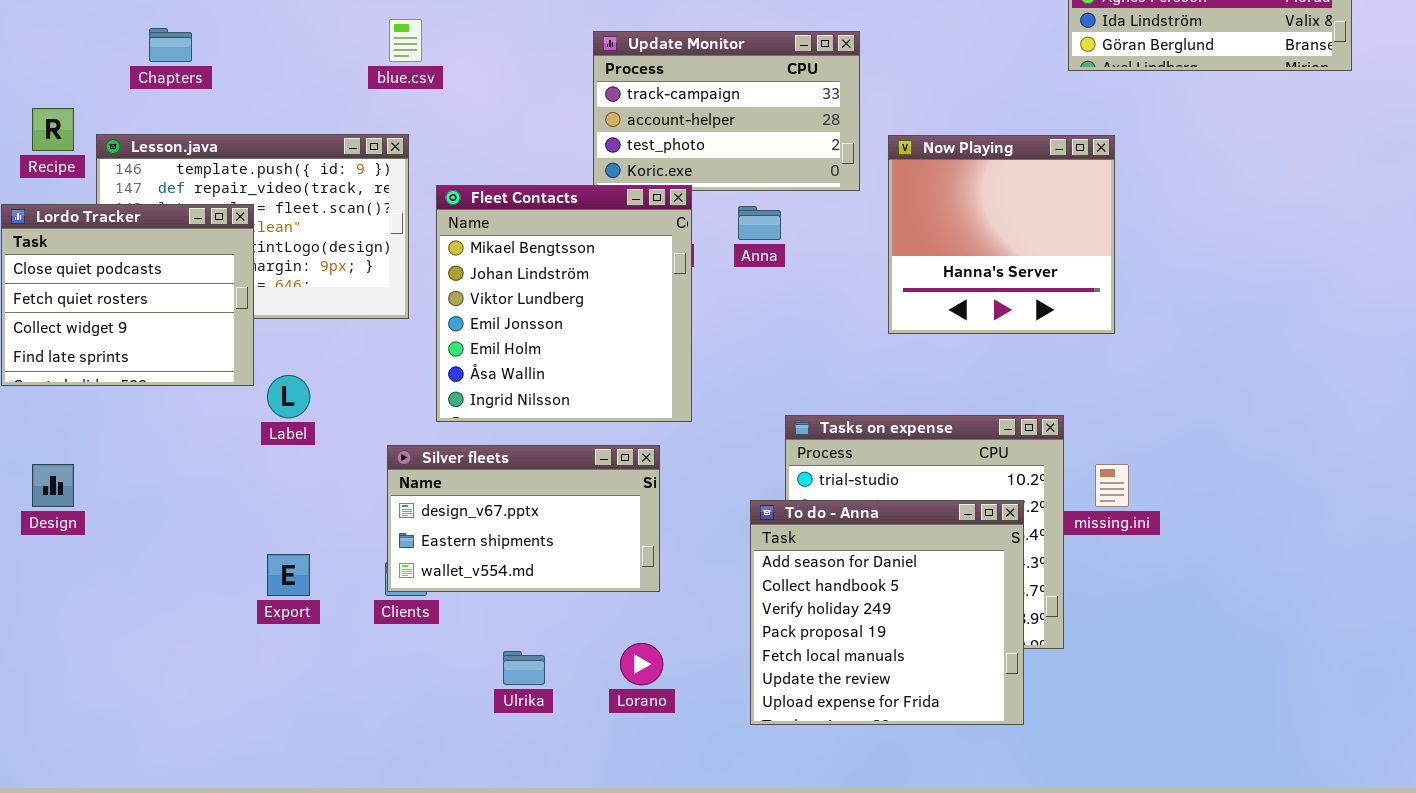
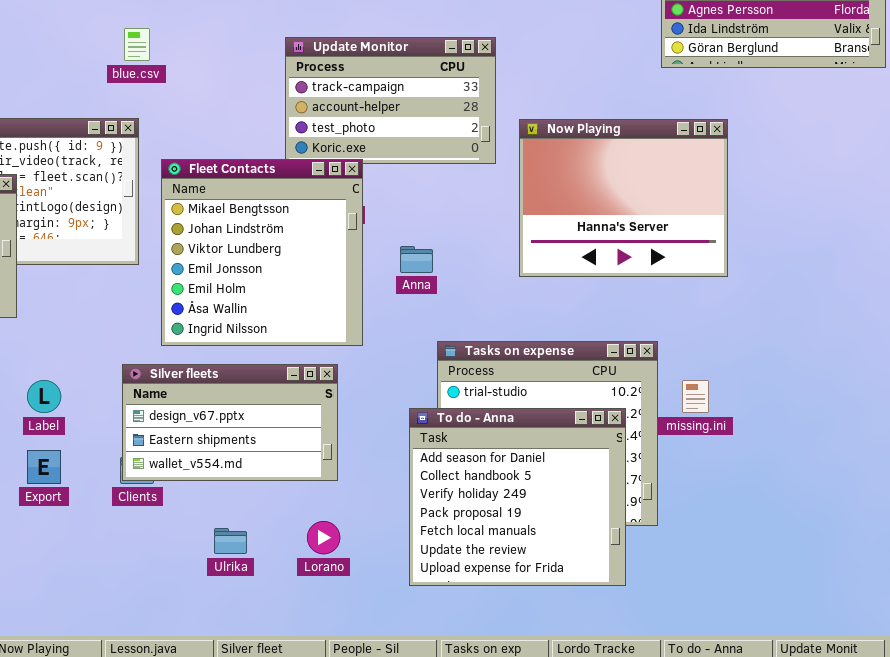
Now Playing: [888,135,1115,334] -> [519,119,728,277], resized
Anna: [738,206,781,240] -> [400,246,433,273], moved
Label: [267,375,310,418] -> [27,380,61,413], moved

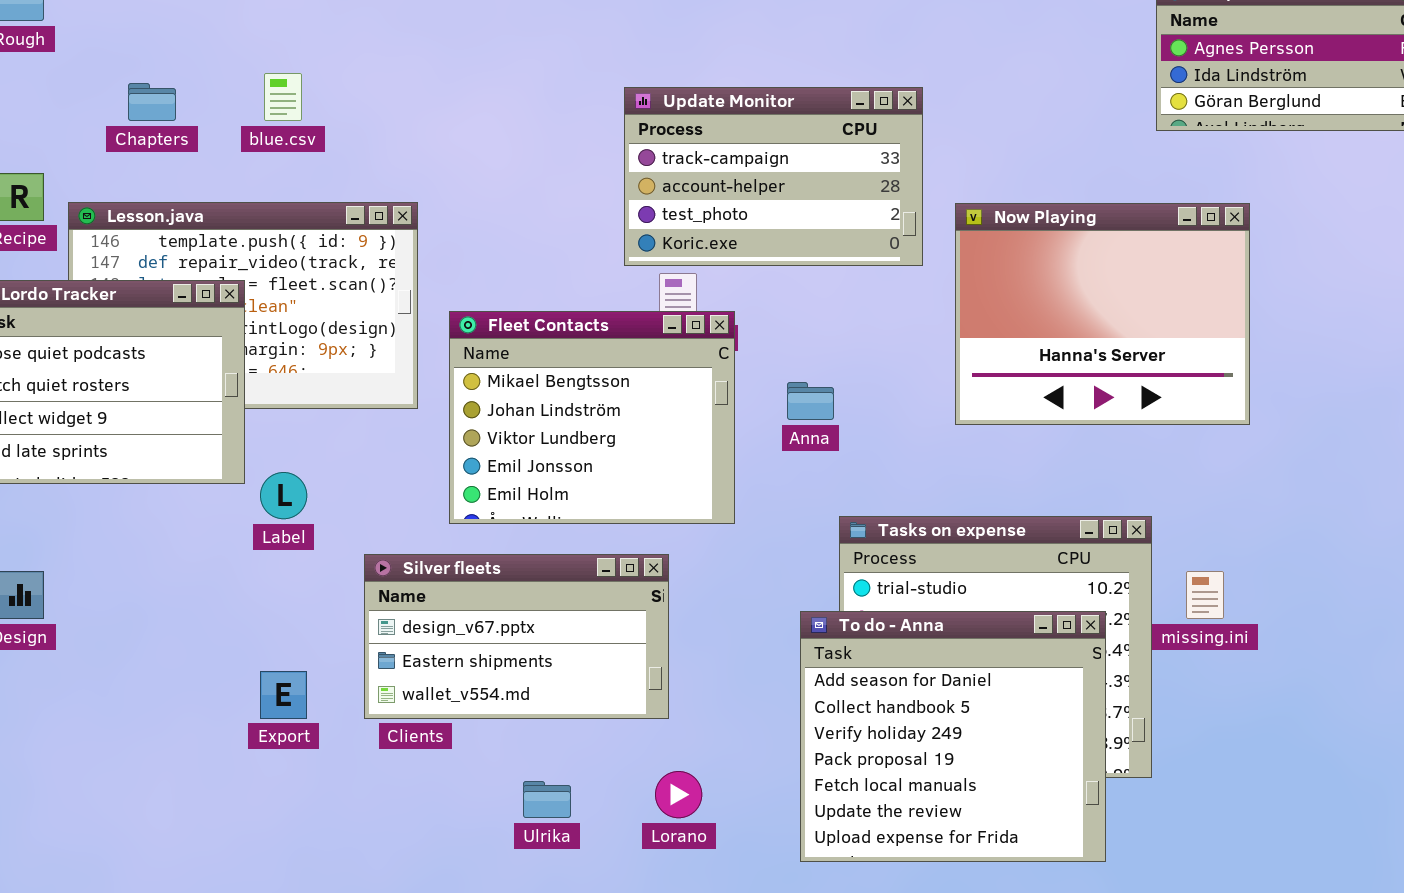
blue.csv: [124,28,150,61] -> [264,73,302,121], moved
Fleet Contacts: [161,159,363,346] -> [449,311,735,524], resized
Silver fleets: [122,364,338,481] -> [364,554,669,719], moved
Label: [27,380,61,413] -> [260,472,307,519], moved

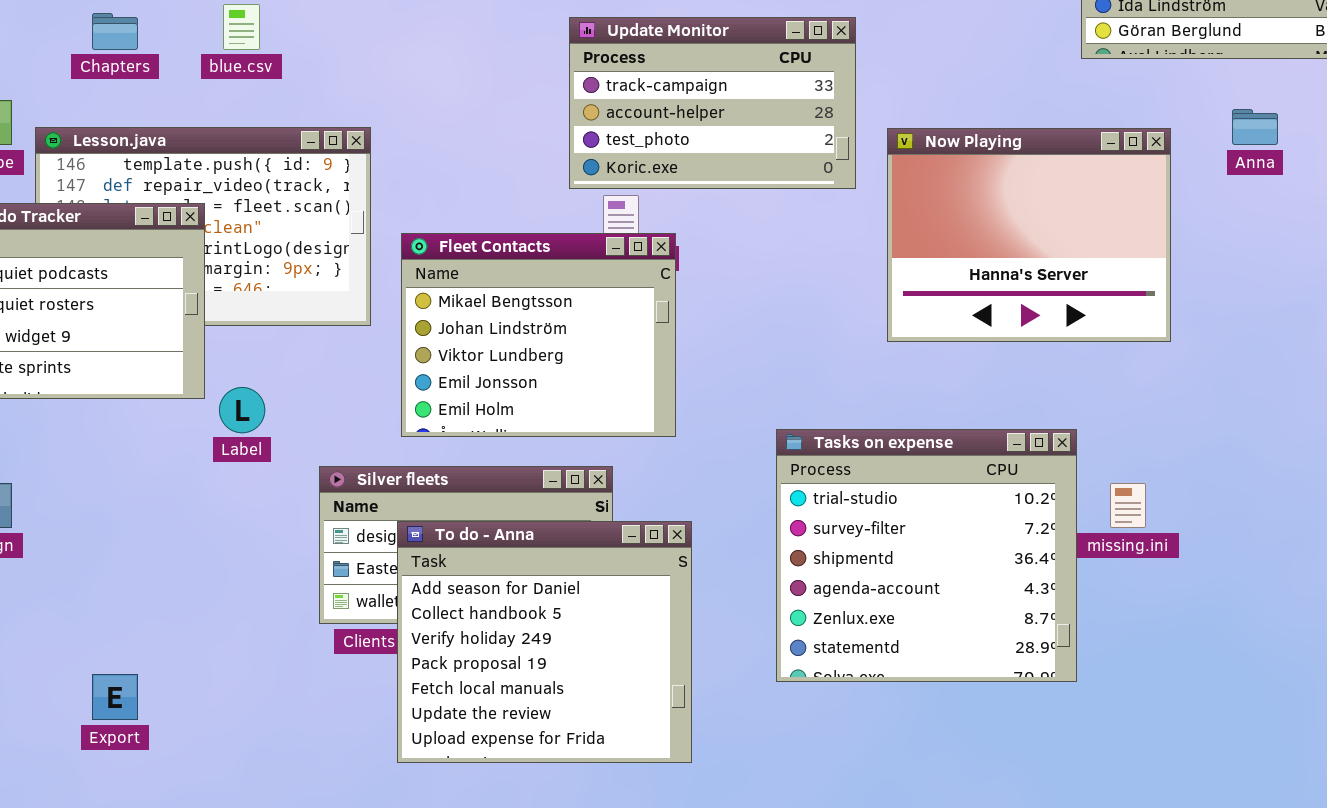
Anna: [787,382,834,420] -> [1232,109,1278,145], moved
To do - Anna: [800,611,1106,862] -> [397,521,692,763], moved
Export: [260,671,307,719] -> [92,674,138,720], moved

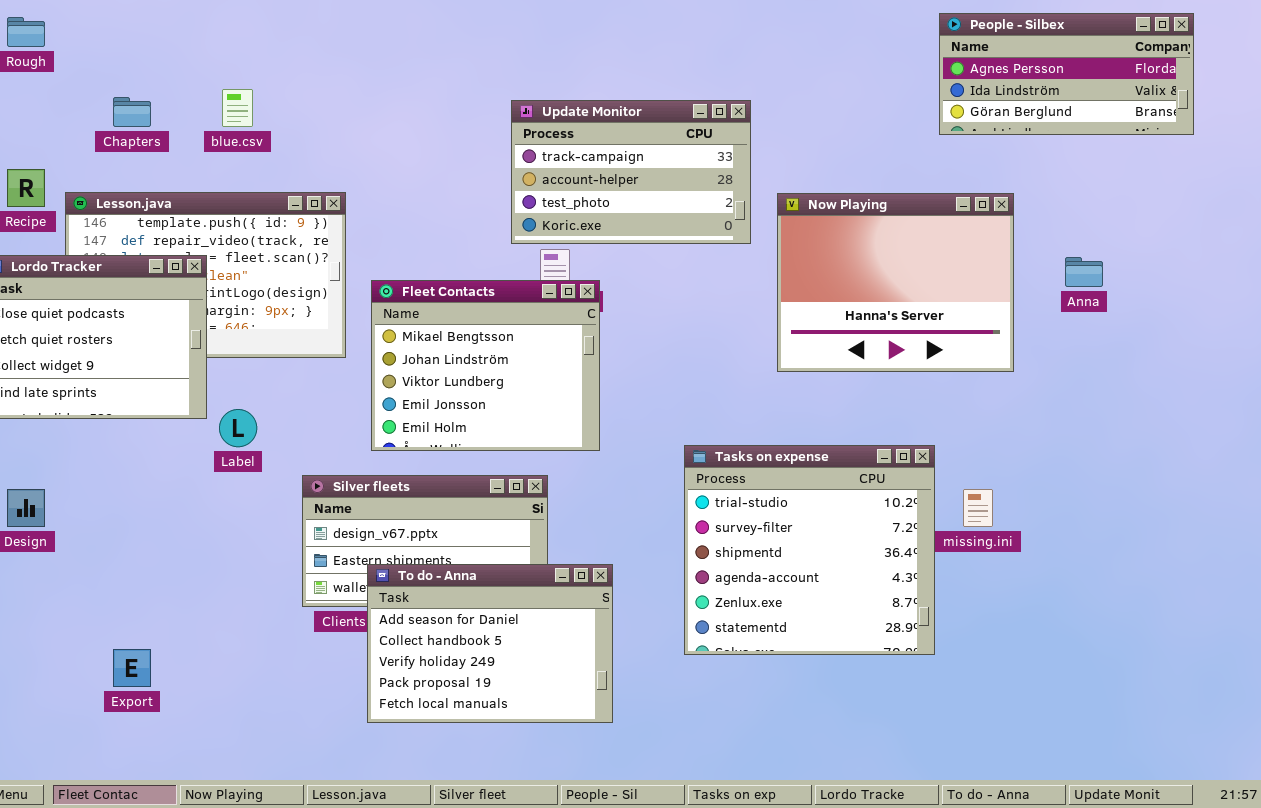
Anna: [1232,109,1278,145] -> [1065,257,1103,287], moved
To do - Anna: [397,521,692,763] -> [367,564,613,723], resized

